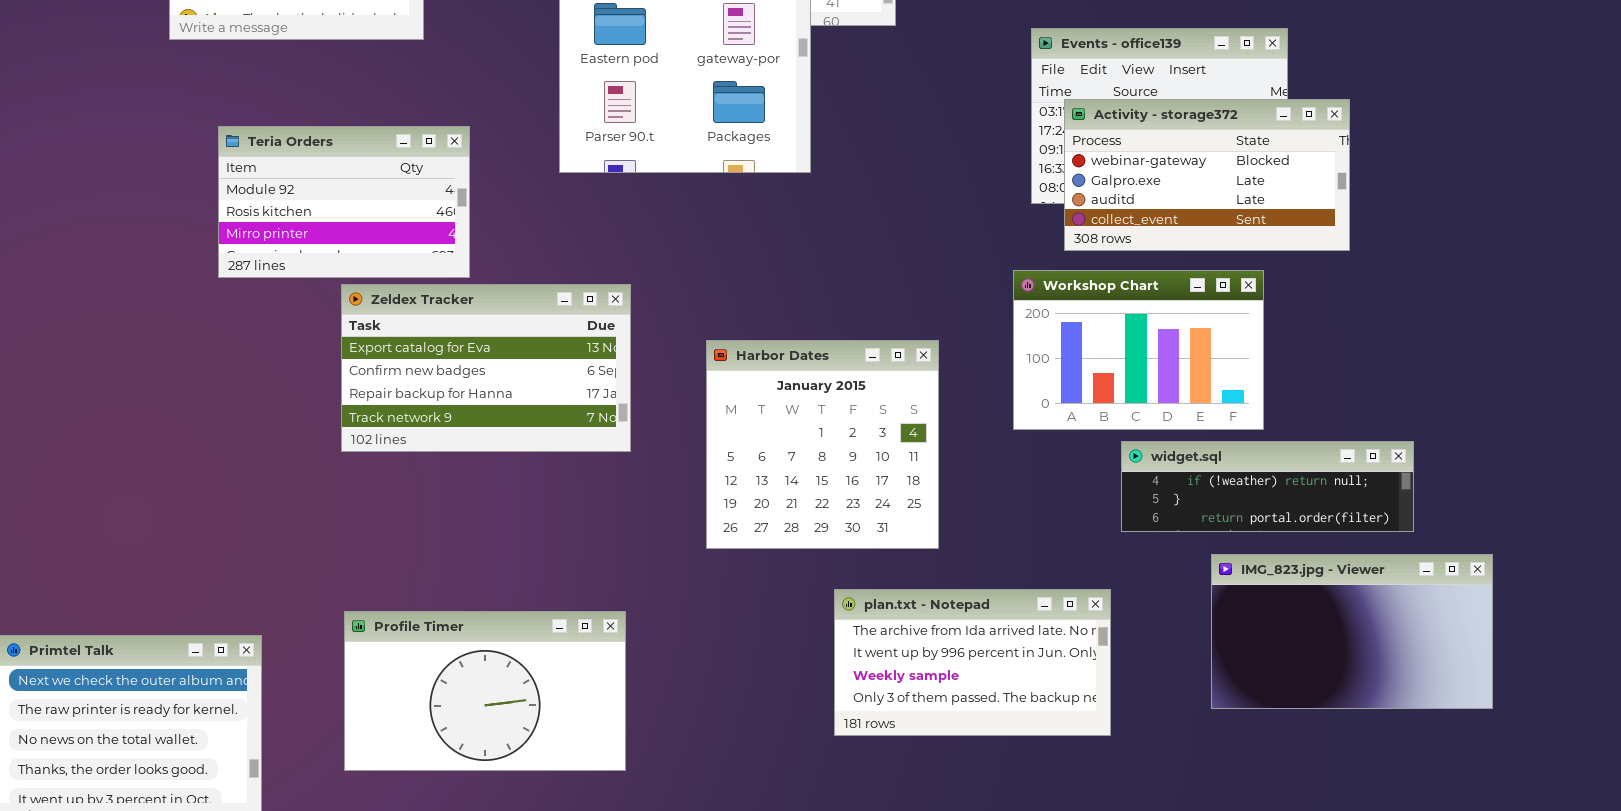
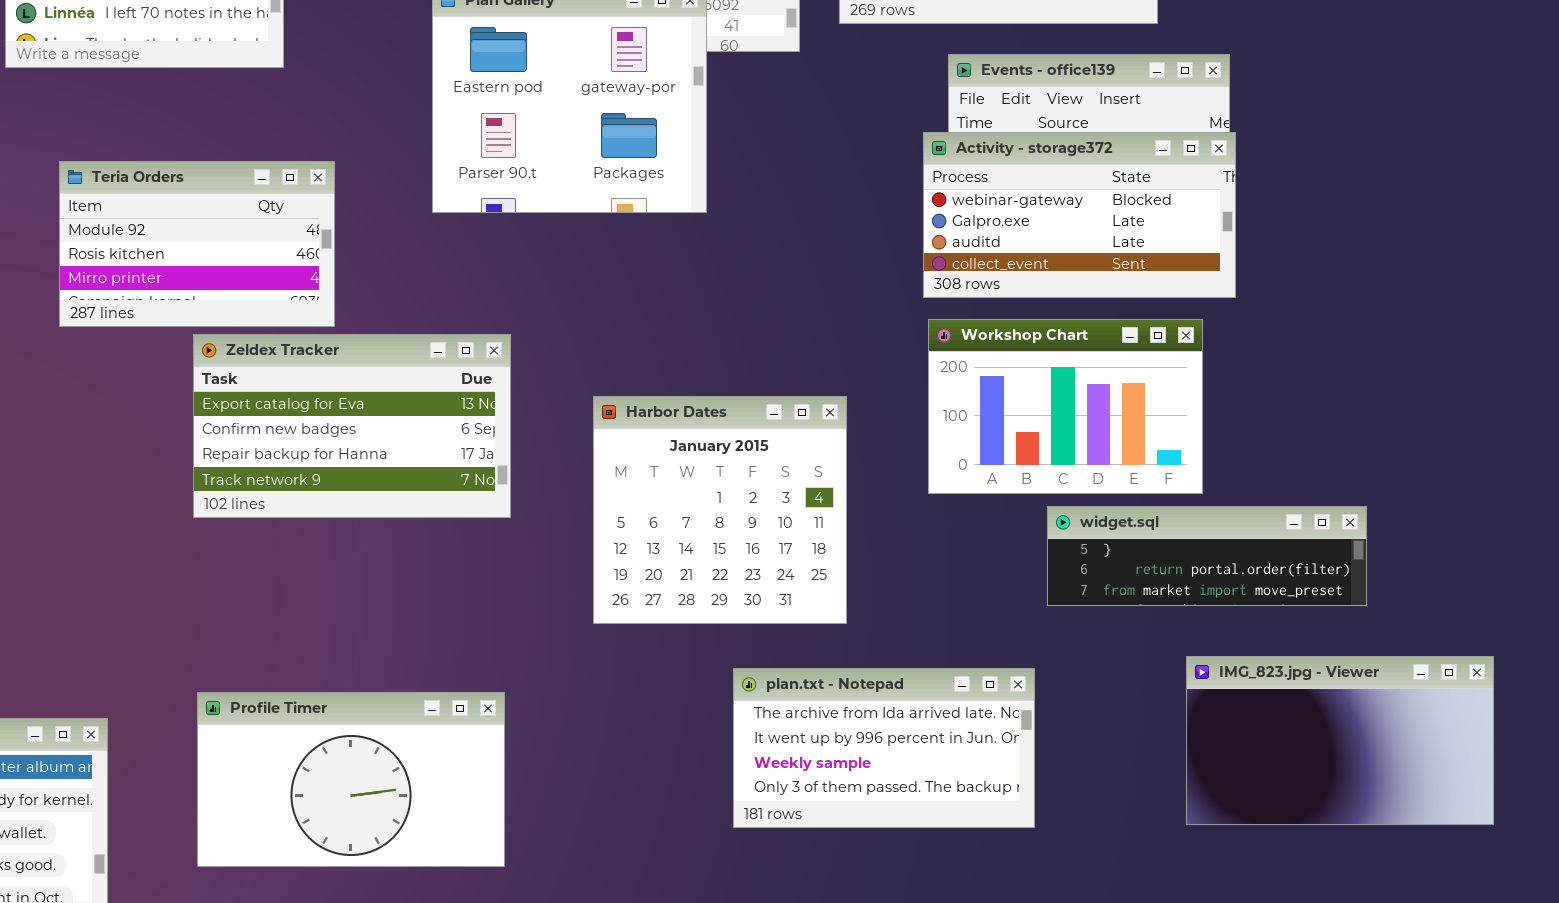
Activity - storage372: [1064,99,1350,251] -> [923,132,1236,298], moved
widget.sql: [1121,441,1414,532] -> [1047,506,1367,606], scrolled down 1 row
IMG_823.jpg - Viewer: [1211,554,1493,709] -> [1186,656,1494,825], moved

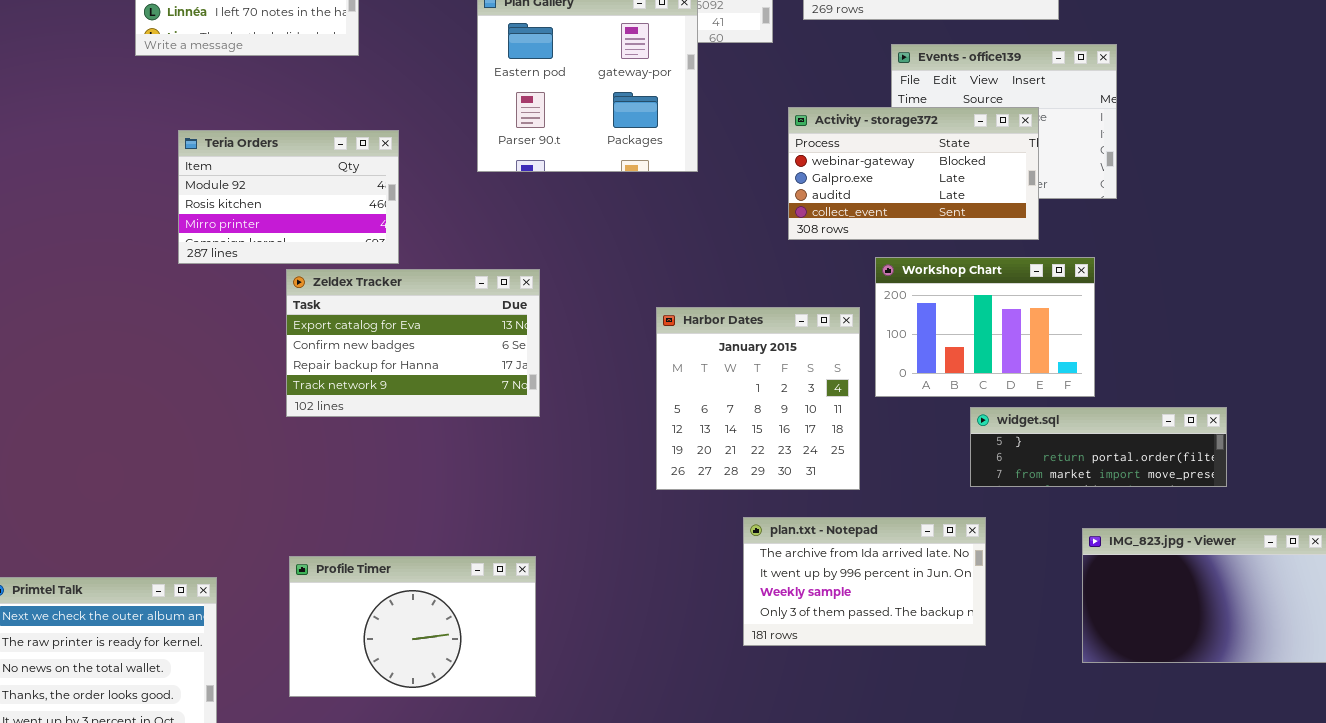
Activity - storage372: [923,132,1236,298] -> [788,107,1039,240], moved
Harbor Dates: [593,396,847,624] -> [656,307,860,490], moved
plan.txt - Notepad: [733,668,1035,828] -> [743,517,986,646], moved

